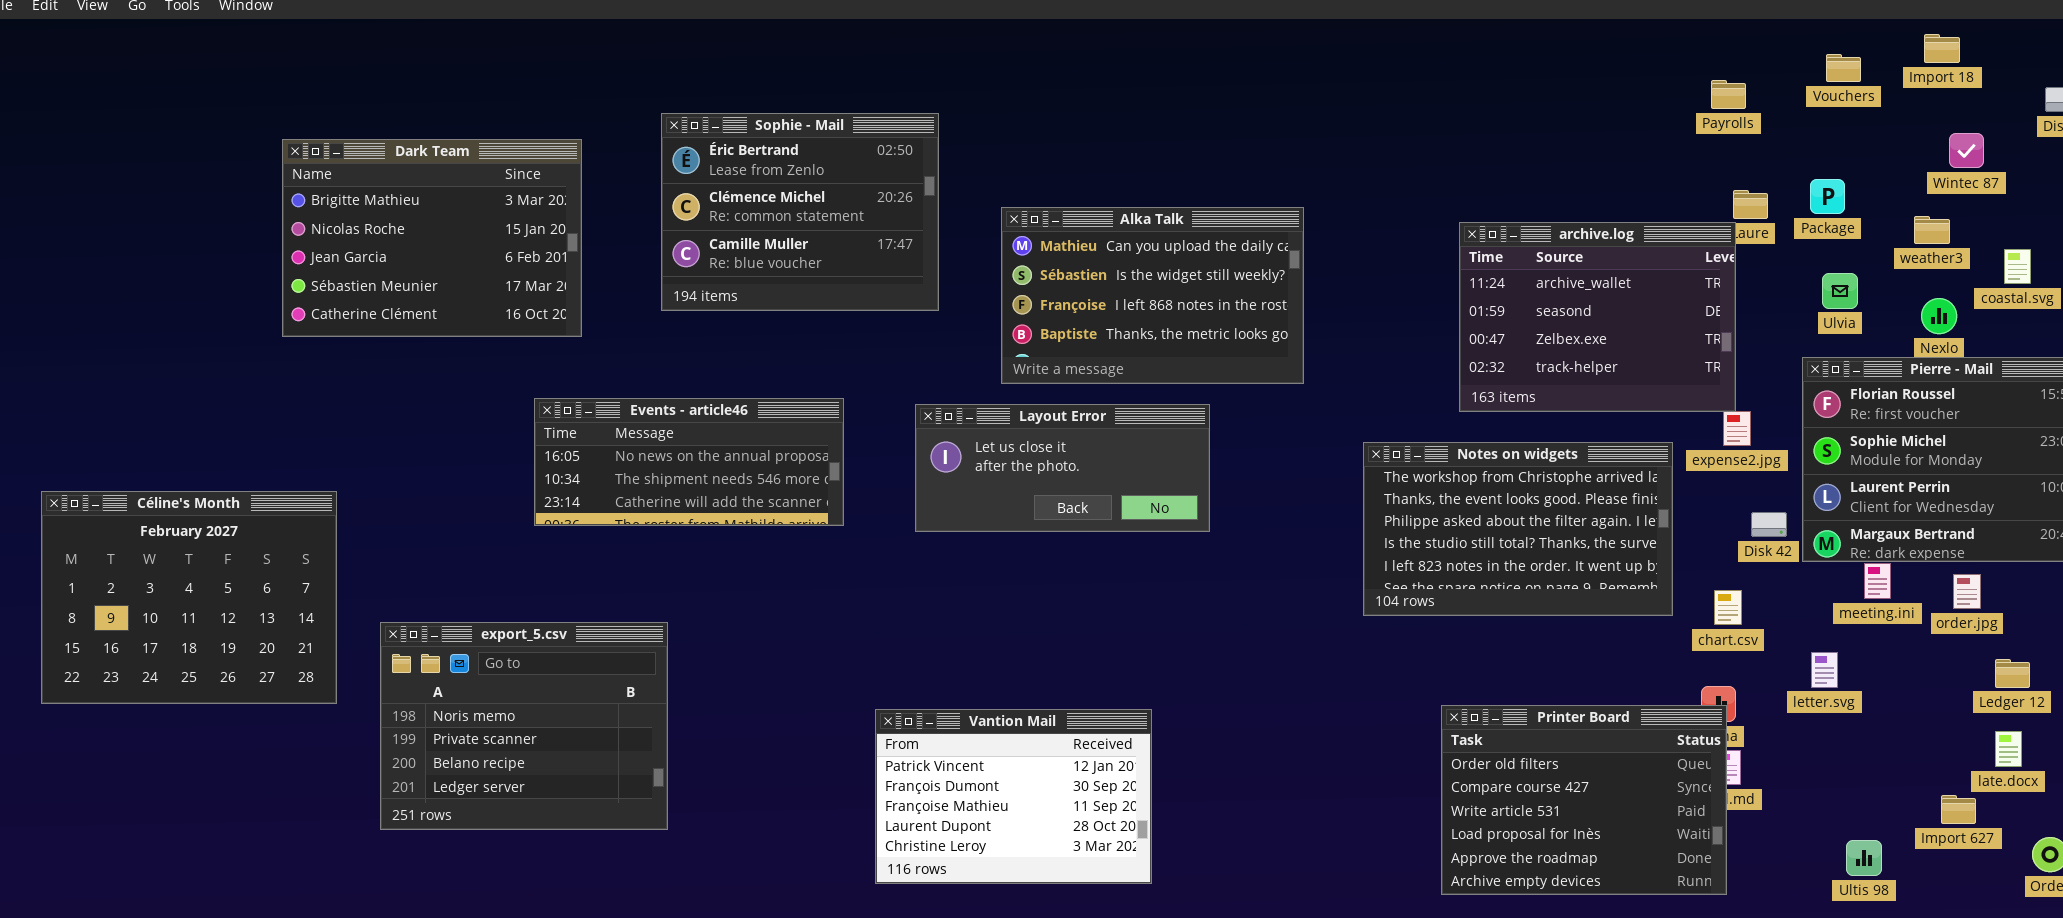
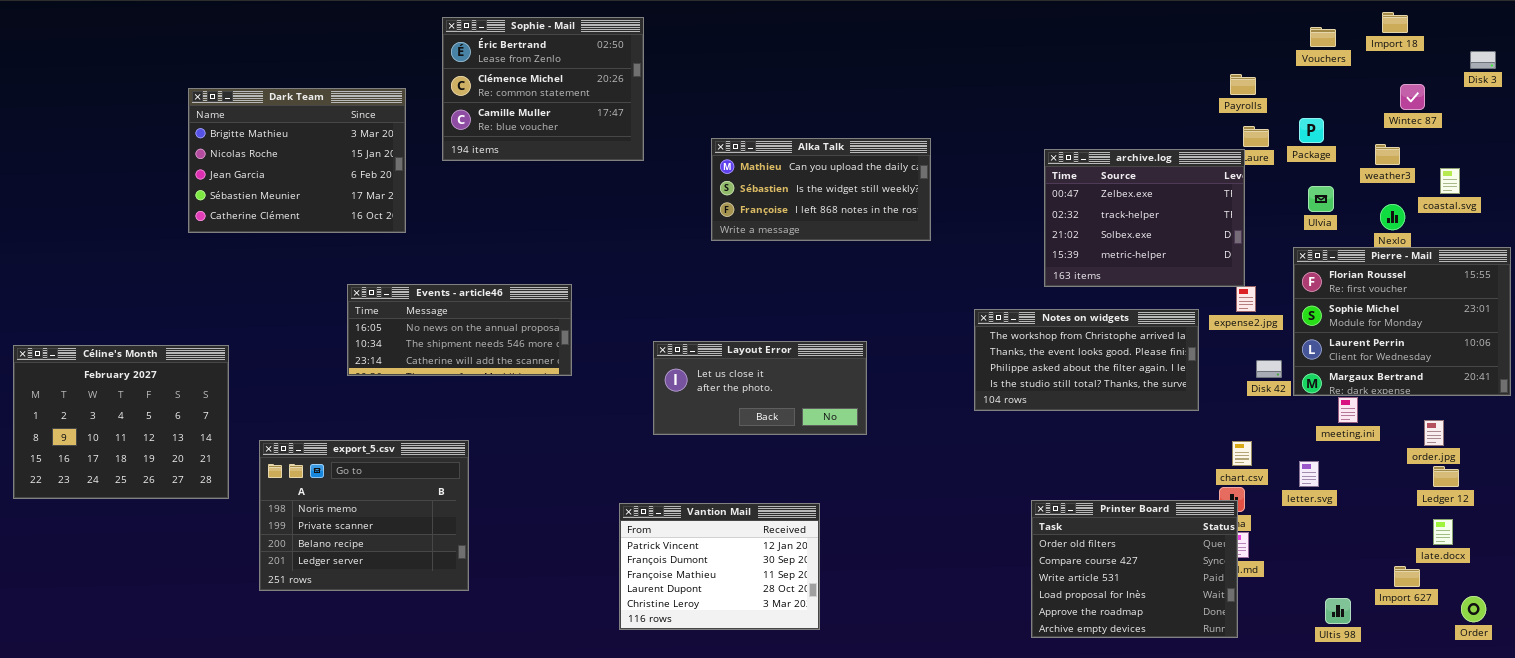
Payrolls: [1711,80,1746,109] -> [1230,74,1256,95], moved
Sophie - Mail: [661,113,939,311] -> [442,17,644,161], moved
Alka Talk: [1001,207,1304,384] -> [711,138,931,241], resized
archive.log: [1459,222,1736,412] -> [1044,149,1245,287], scrolled down 2 rows
Events - article46: [534,398,844,526] -> [347,284,572,376], moved
Layout Error: [915,404,1210,532] -> [653,341,867,435], moved
Notes on widgets: [1363,442,1673,616] -> [974,309,1199,411], resized
order.jpg: [1953,574,1981,609] -> [1424,420,1444,446], moved
chart.csv: [1714,590,1742,625] -> [1232,441,1252,466], moved

